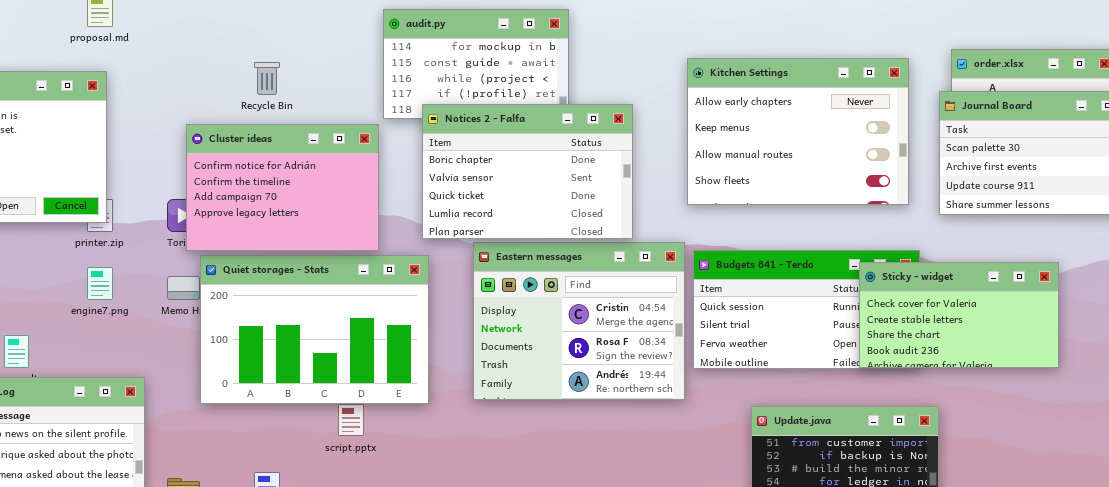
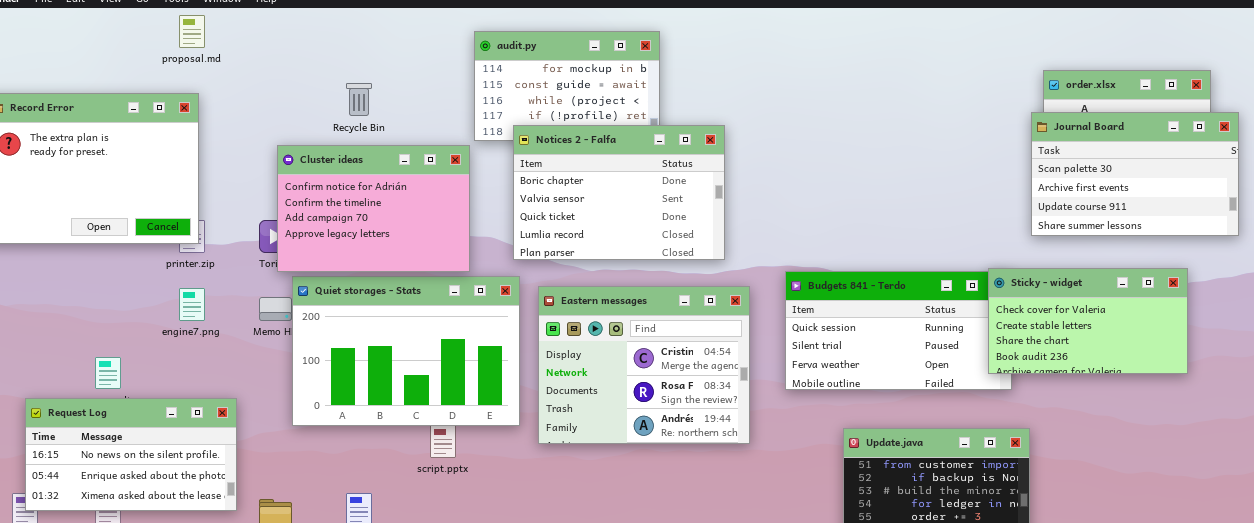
Kitchen Settings: [687,58,909,205] -> none, closed
Eastern messages: [473,242,685,400] -> [538,286,750,444], moved
Sticky - widget: [859,262,1059,368] -> [988,268,1188,374], moved

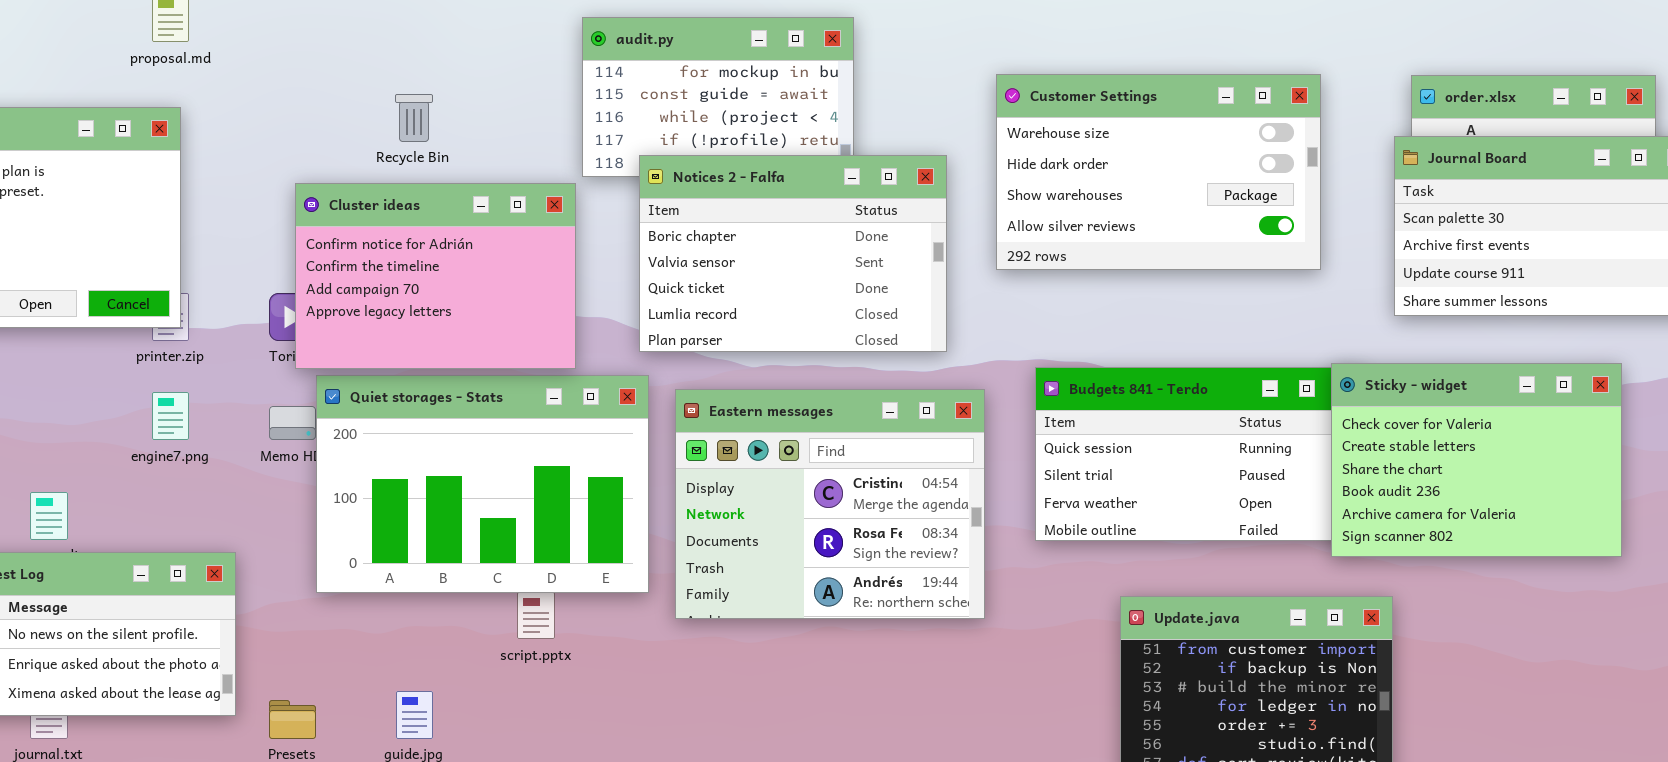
Customer Settings: none -> [996,74,1321,270], opened
Sticky - widget: [988,268,1188,374] -> [1331,363,1622,557], resized

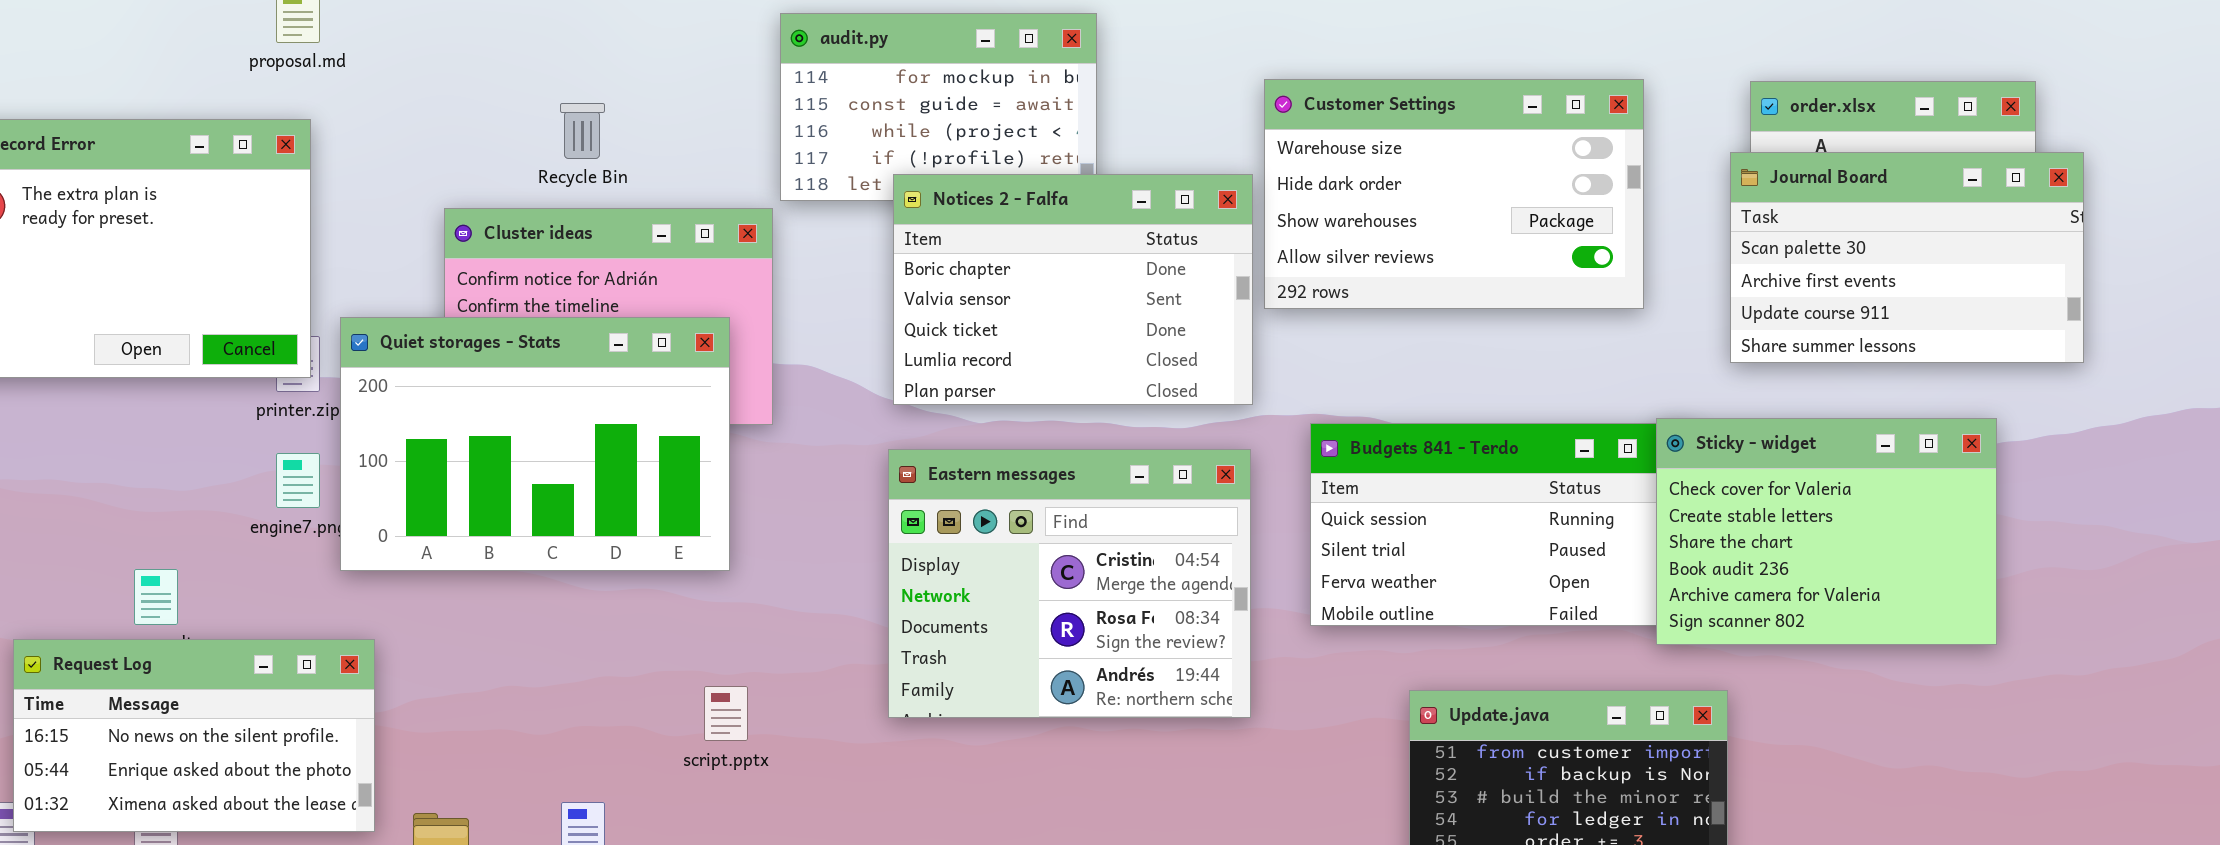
Notices 2 - Falfa: [639,155,947,352] -> [893,174,1253,405], moved
Quiet storages - Stats: [316,375,649,593] -> [340,317,730,571], moved

